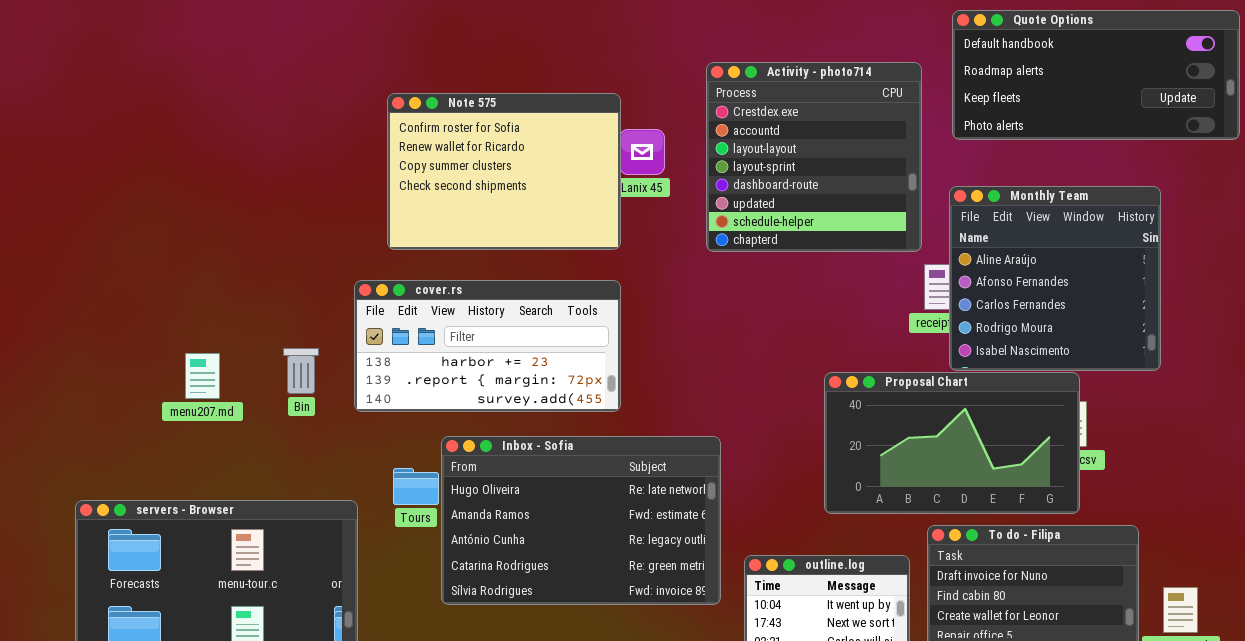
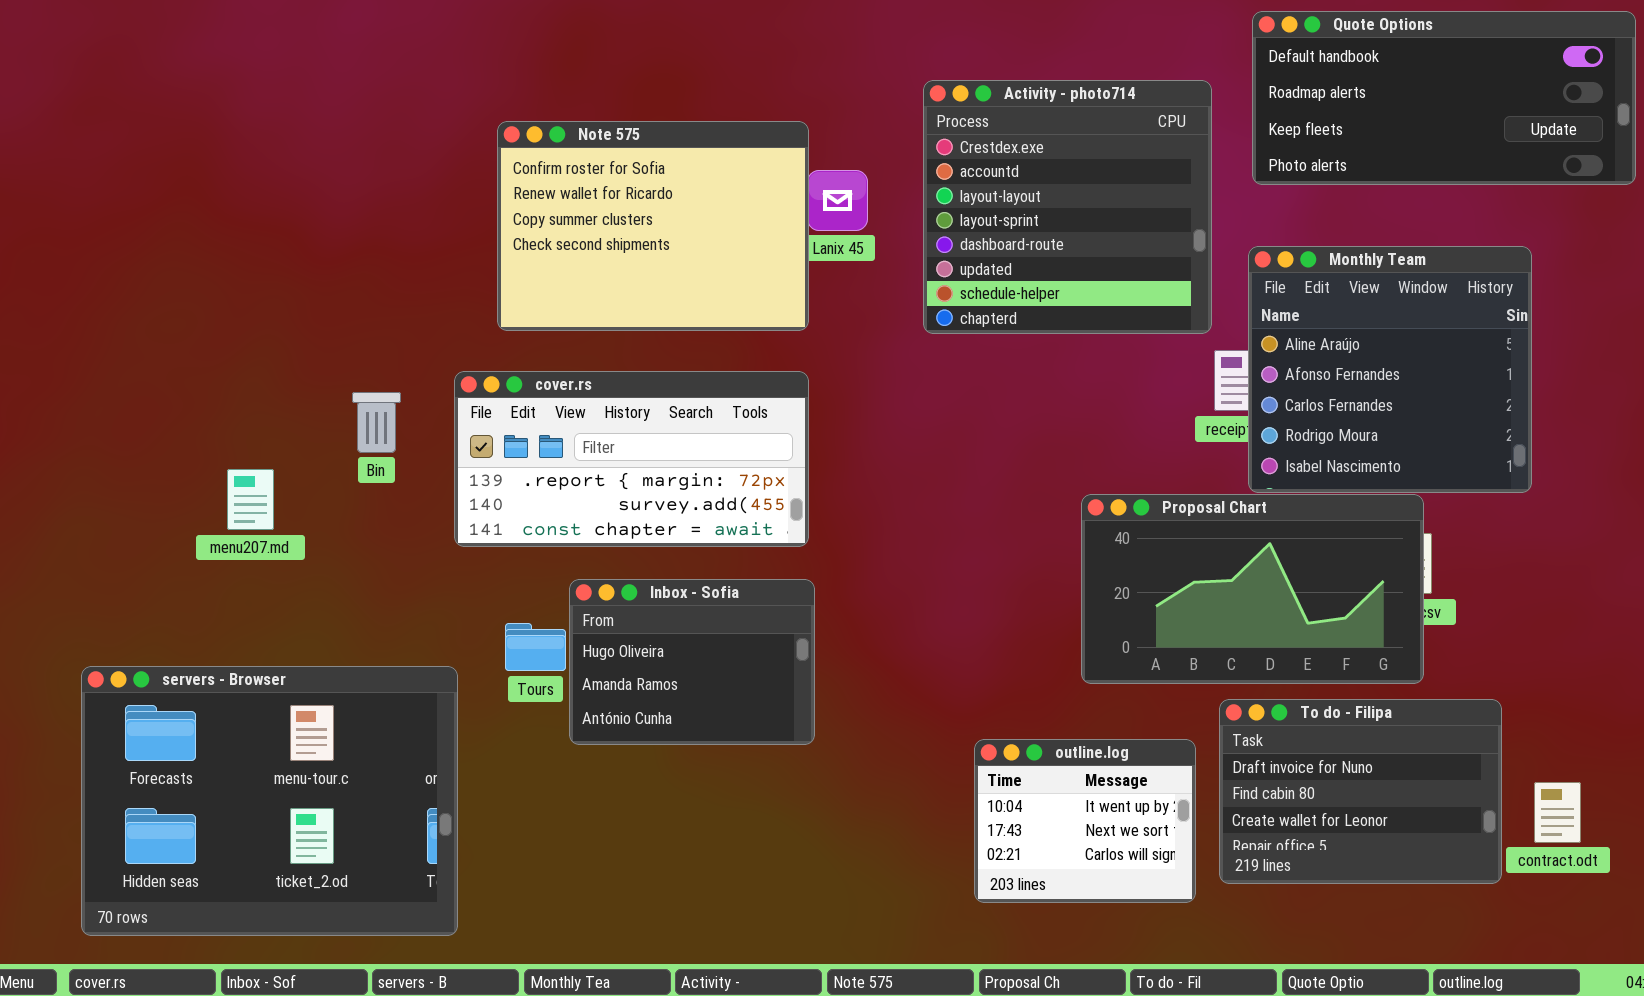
cover.rs: [354,280,621,412] -> [454,371,809,547], scrolled down 1 row
Bin: [283,348,319,394] -> [352,392,401,453], moved
Inbox - Sofia: [441,436,721,605] -> [569,579,815,745], resized

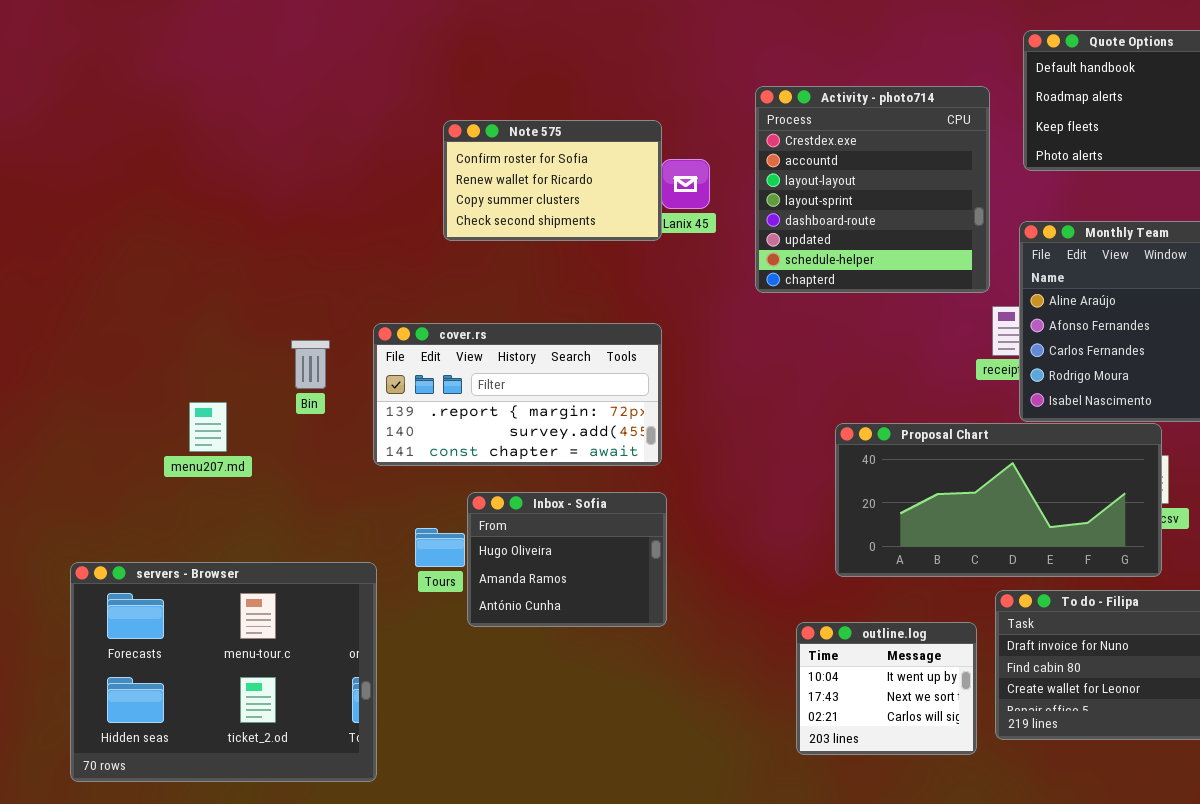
Note 575: [497,121,809,331] -> [443,120,662,241], resized
Proposal Chart: [1081,494,1424,684] -> [835,423,1162,577], resized

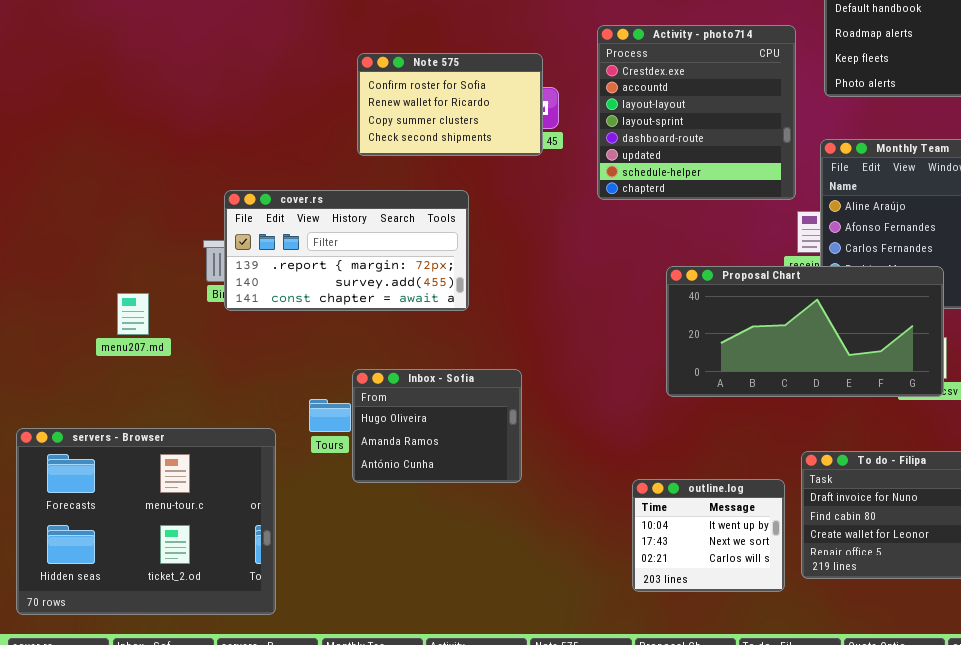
Note 575: [443,120,662,241] -> [357,53,543,156], moved
cover.rs: [373,323,662,466] -> [224,190,469,311], moved
Proposal Chart: [835,423,1162,577] -> [666,266,944,397], moved

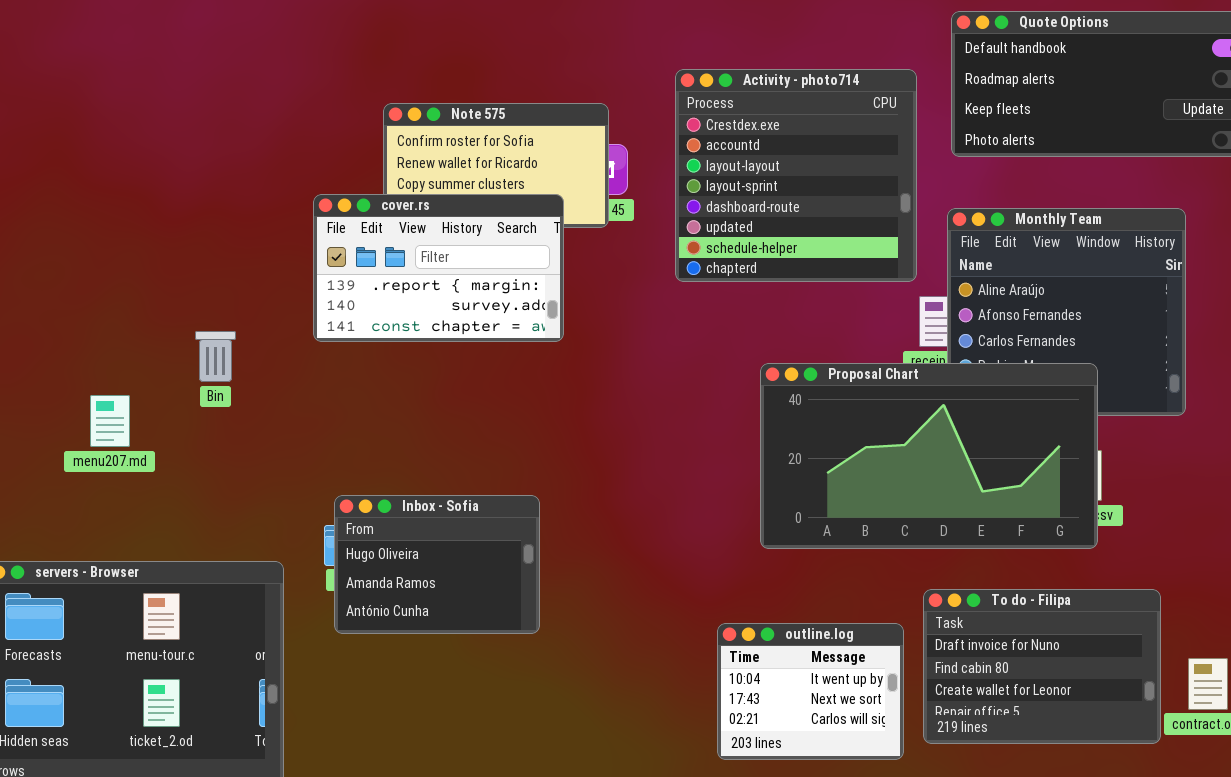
cover.rs: [224,190,469,311] -> [313,194,564,342], moved, resized
Proposal Chart: [666,266,944,397] -> [760,363,1098,549], resized
Inbox - Sofia: [352,369,522,483] -> [334,495,540,634], moved

